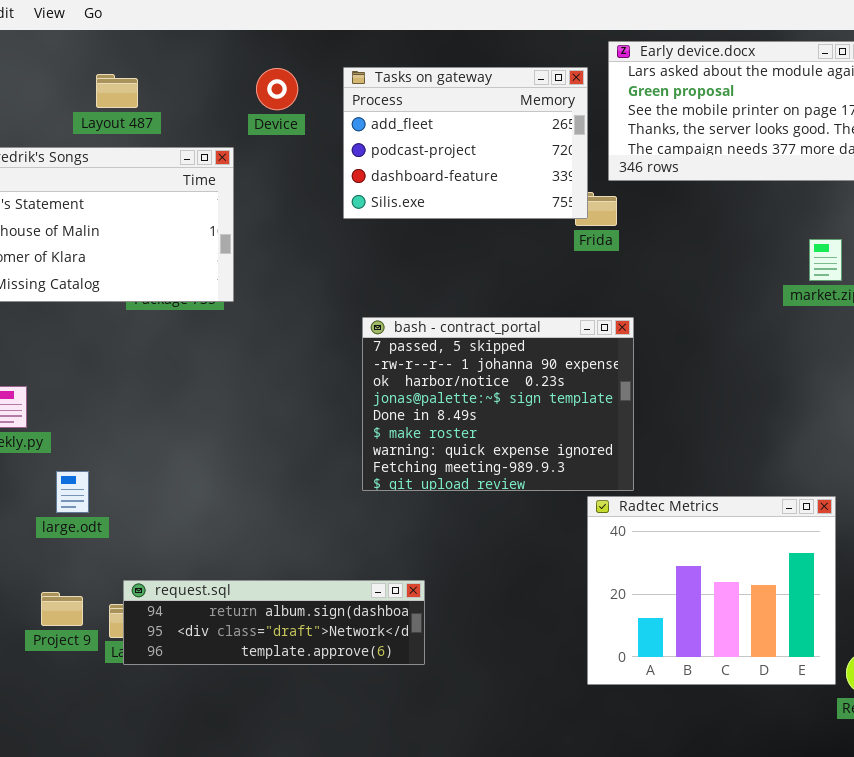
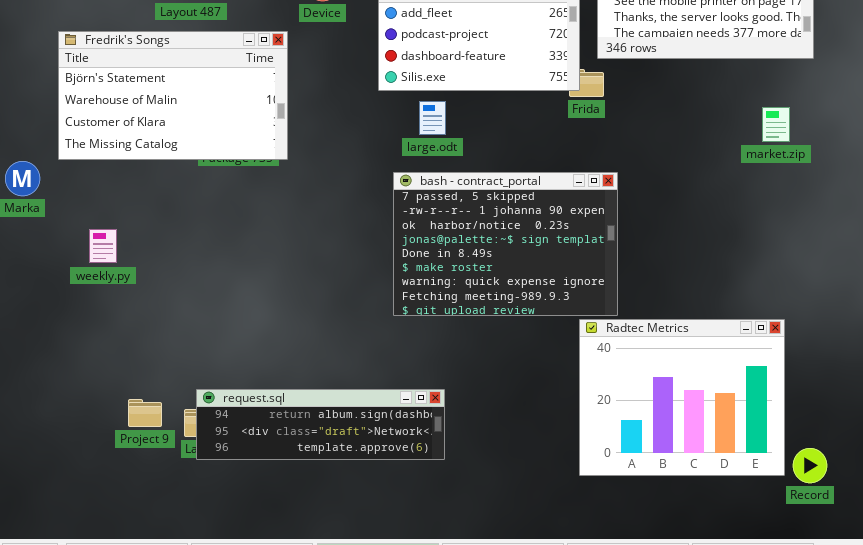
large.odt: [56,471,89,513] -> [419,101,446,135], moved

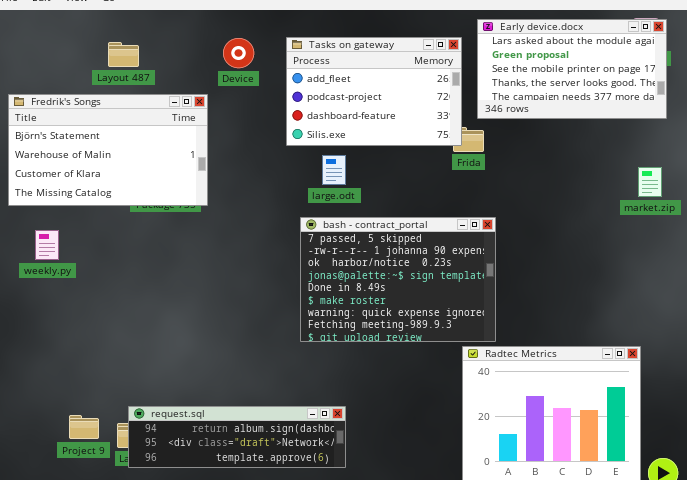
market.zip: [762,107,790,142] -> [638,167,662,197], moved
weekly.py: [89,229,117,263] -> [35,230,59,260], moved

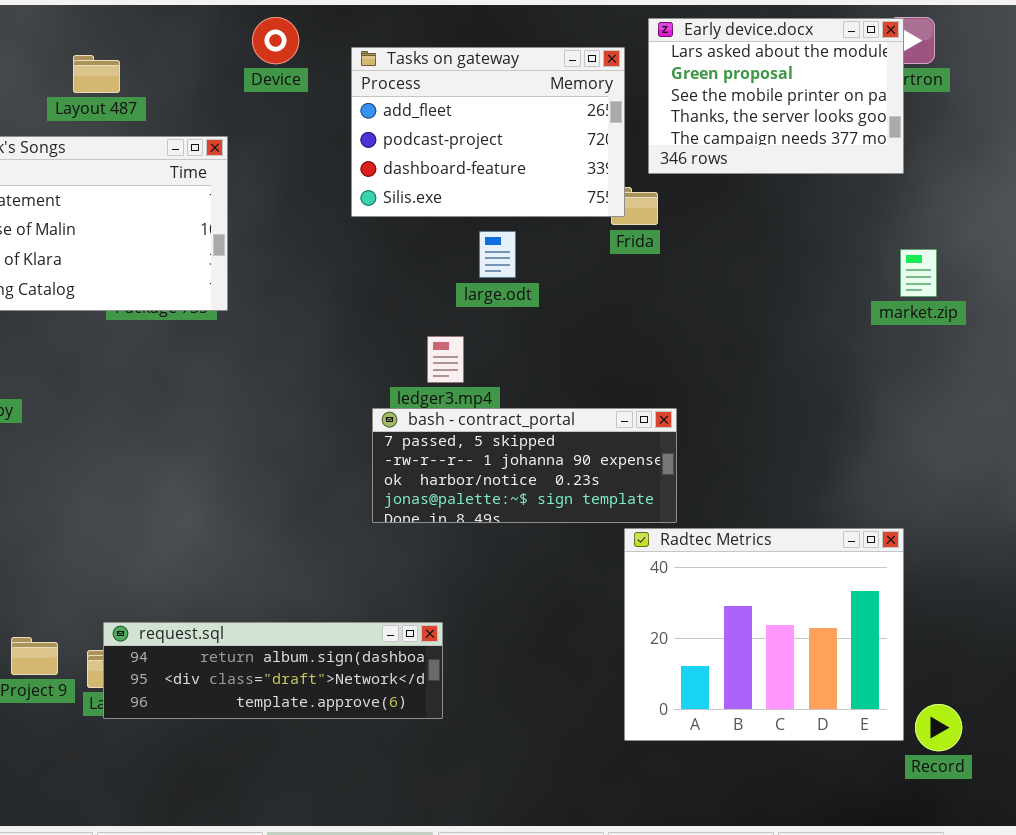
Early device.docx: [477,19,667,119] -> [648,18,904,174], resized
Device: [223,38,254,68] -> [252,17,299,64], moved
large.odt: [322,155,346,185] -> [479,231,516,278], moved
bash - contract_portal: [300,217,496,342] -> [372,408,677,523], resized

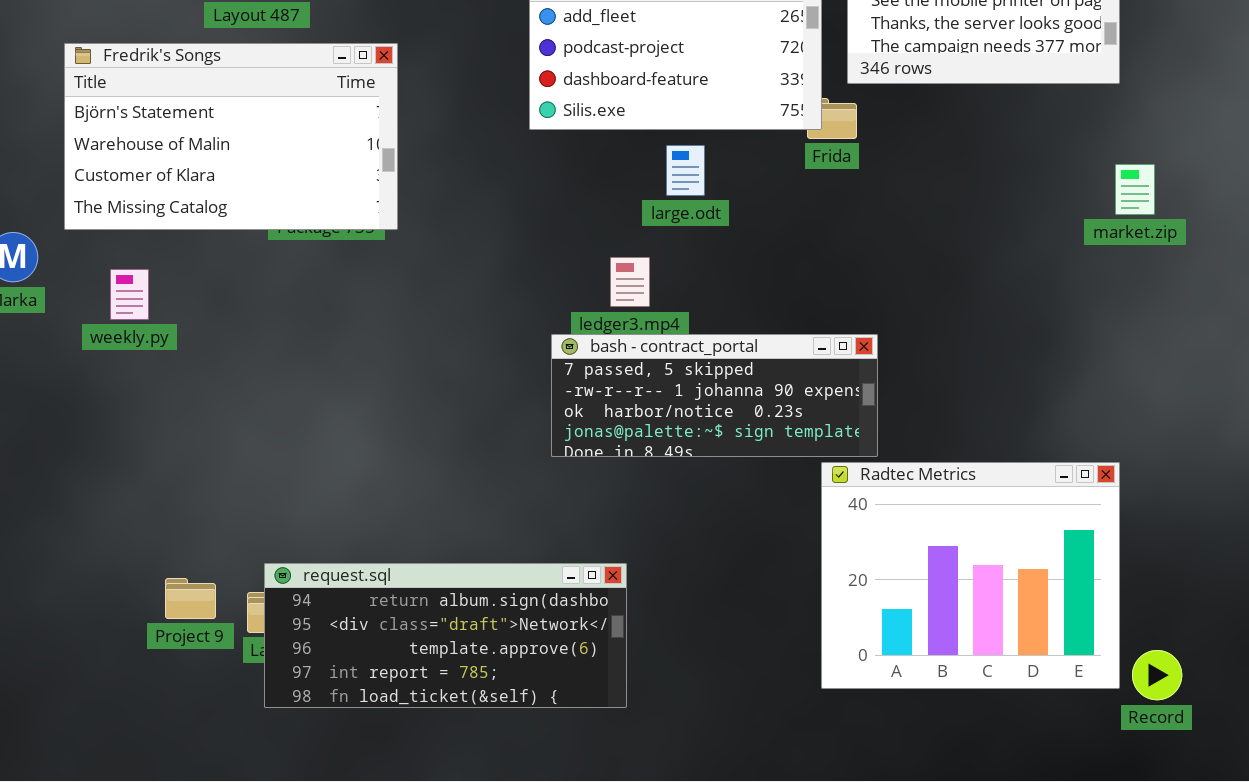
request.sql: [103,622,443,719] -> [264,563,627,708], resized

